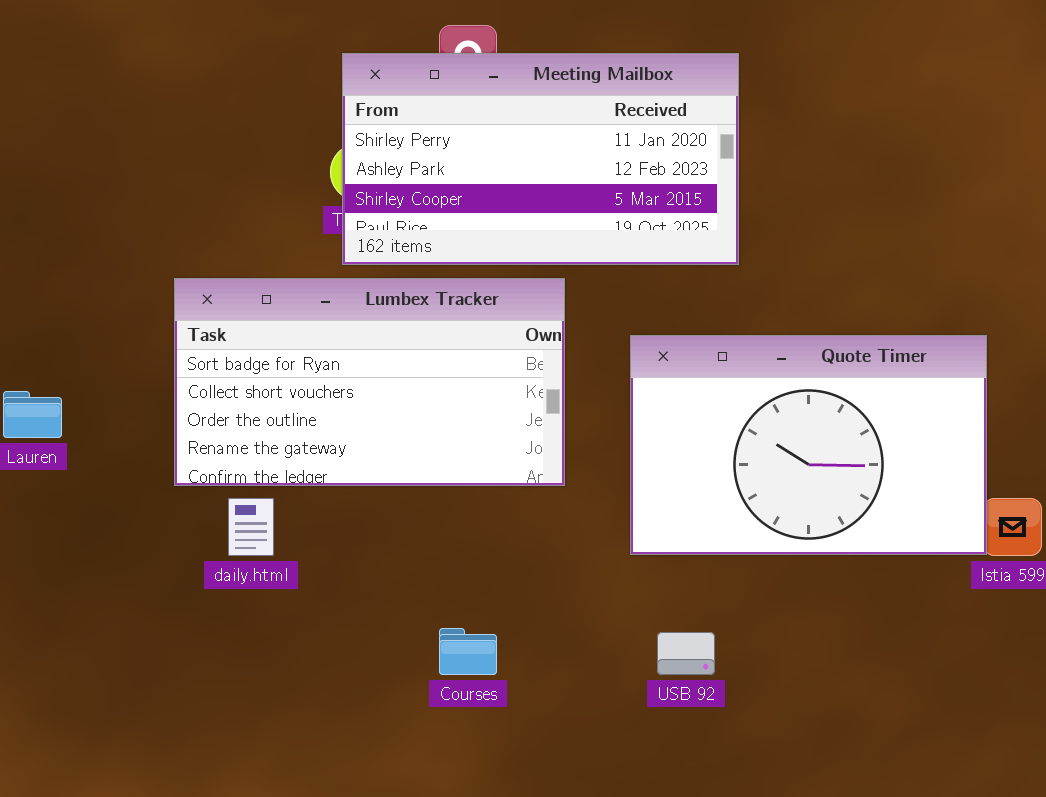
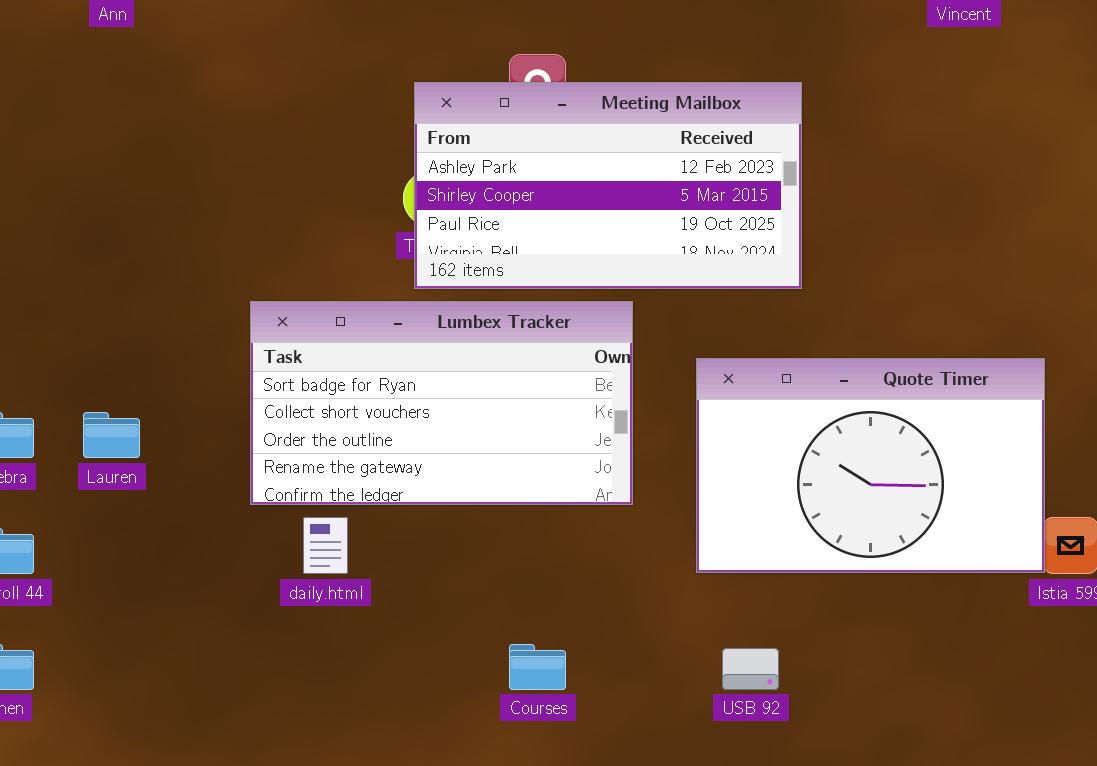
Meeting Mailbox: [342,53,739,265] -> [414,82,802,289], scrolled down 1 row

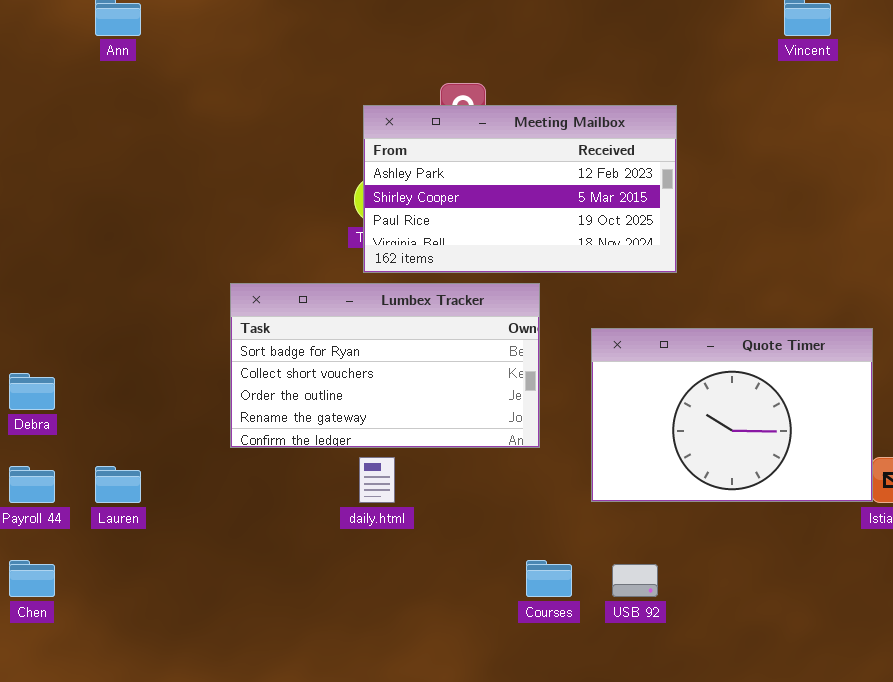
Lauren: [83,412,140,458] -> [95,466,141,503], moved
daily.html: [303,517,348,574] -> [359,457,395,503], moved
Courses: [509,644,566,690] -> [526,560,572,597], moved

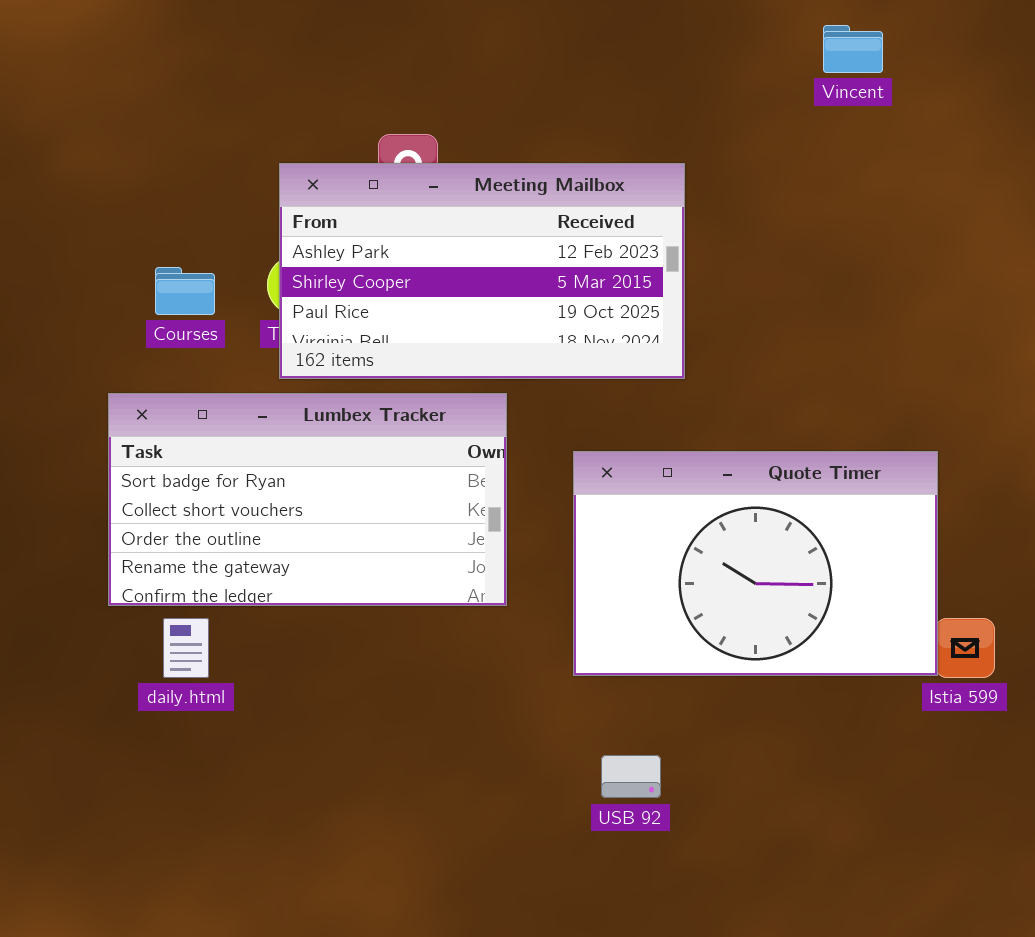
daily.html: [359,457,395,503] -> [163,618,209,678], moved
Courses: [526,560,572,597] -> [155,267,215,315], moved

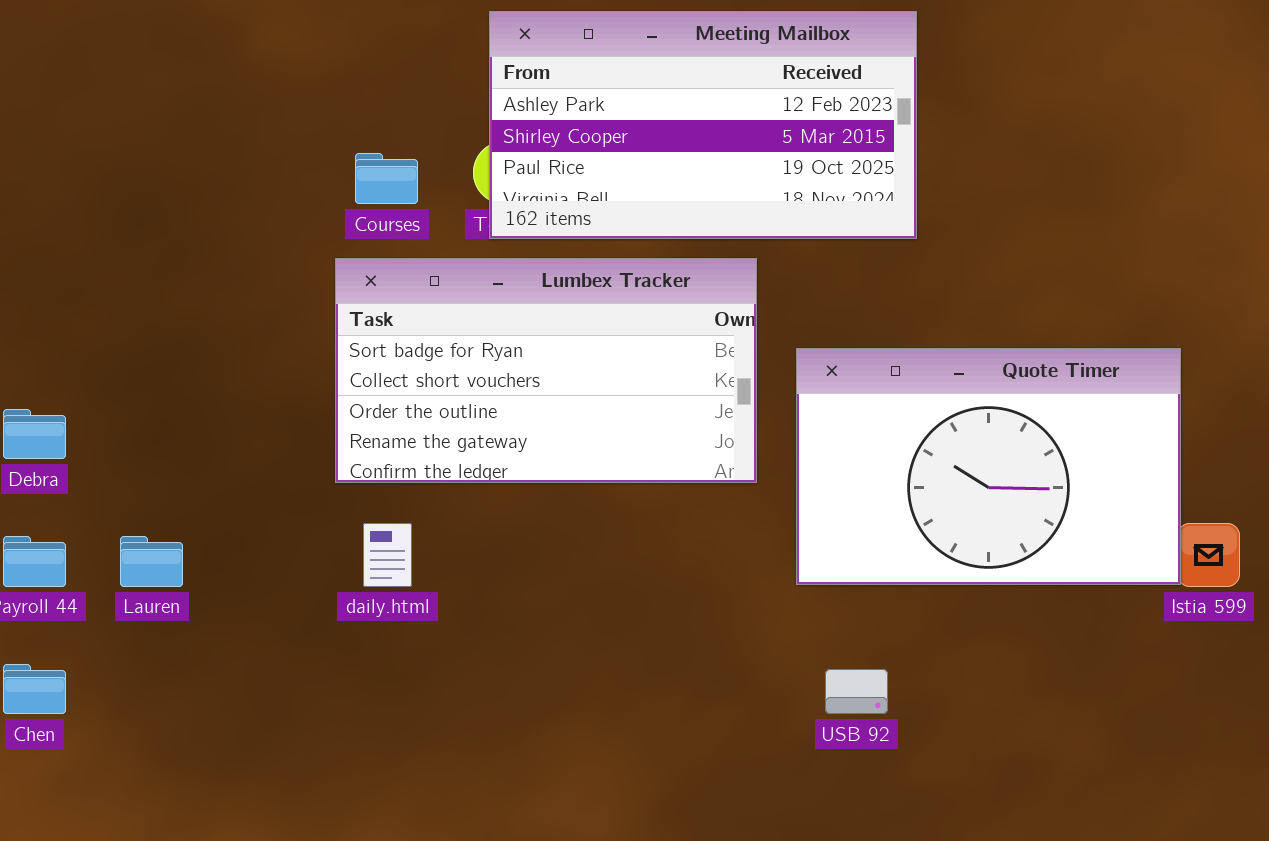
Meeting Mailbox: [279,163,685,379] -> [489,11,917,239], moved
Lumbex Tracker: [108,393,507,606] -> [335,258,757,483], moved

